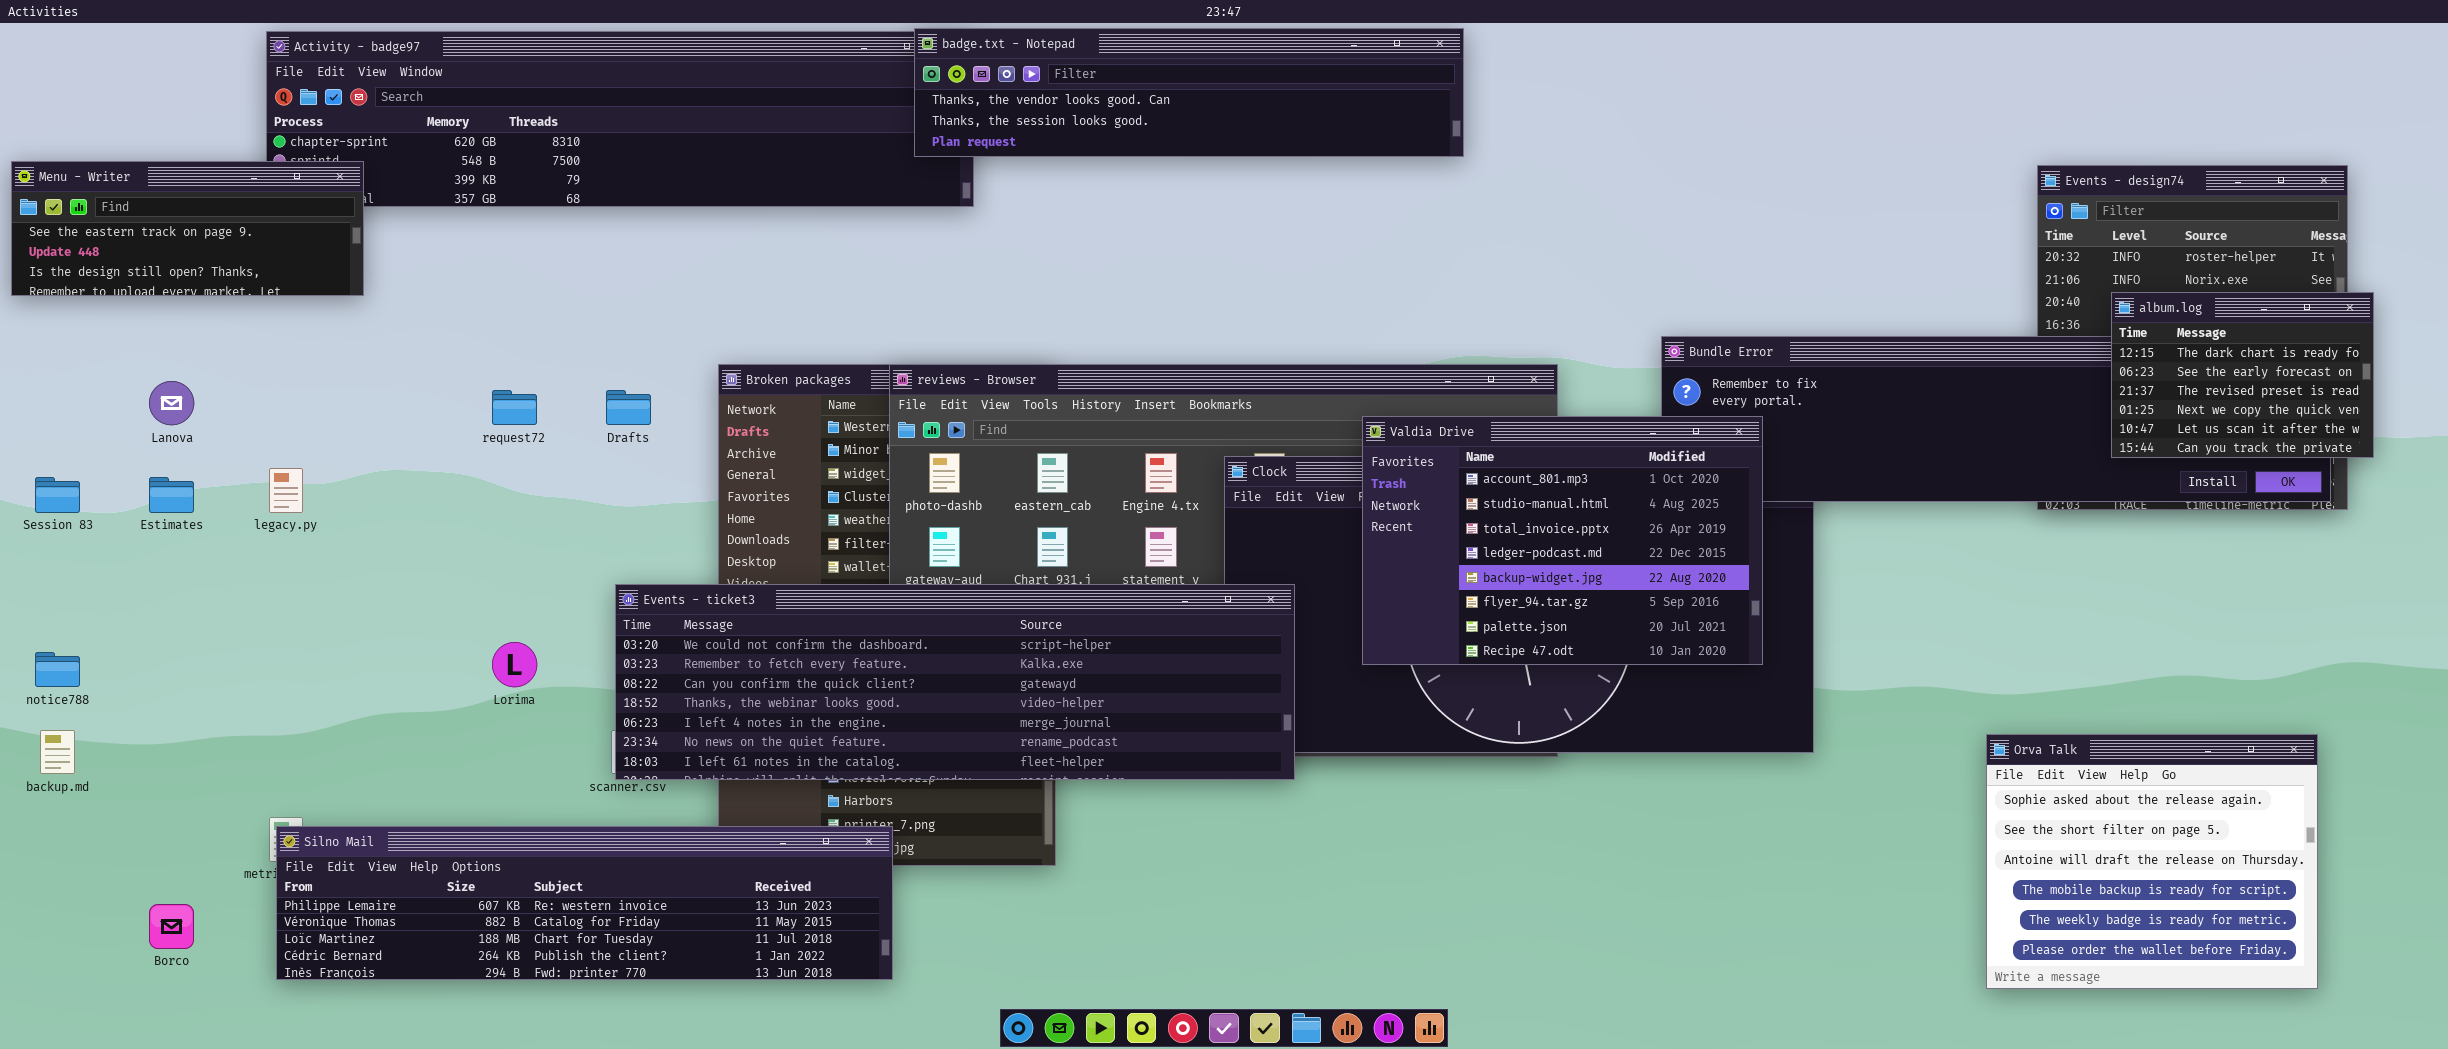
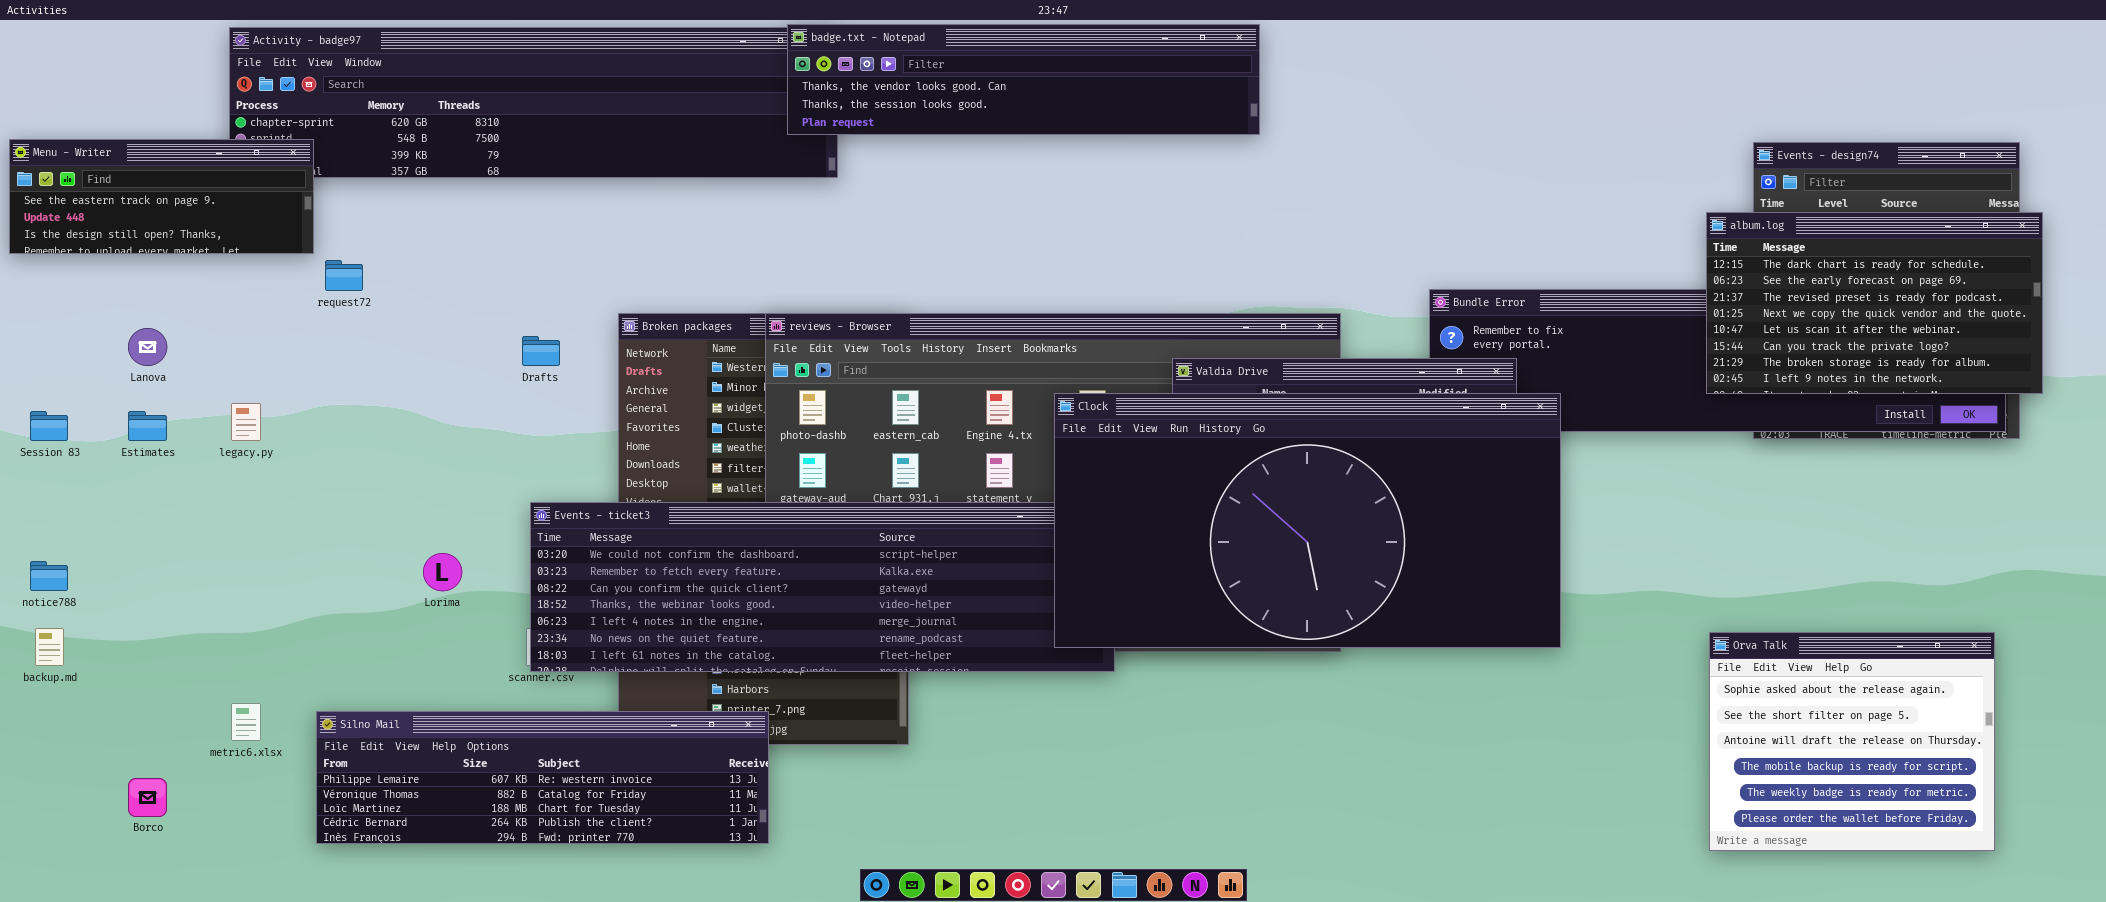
album.log: [2111,292,2374,458] -> [1706,212,2043,394], resized
request72: [492,390,537,425] -> [325,260,363,291], moved
Clock: [1224,456,1814,753] -> [1054,393,1561,648], raised
Silno Mail: [276,826,893,980] -> [316,711,769,844], resized

